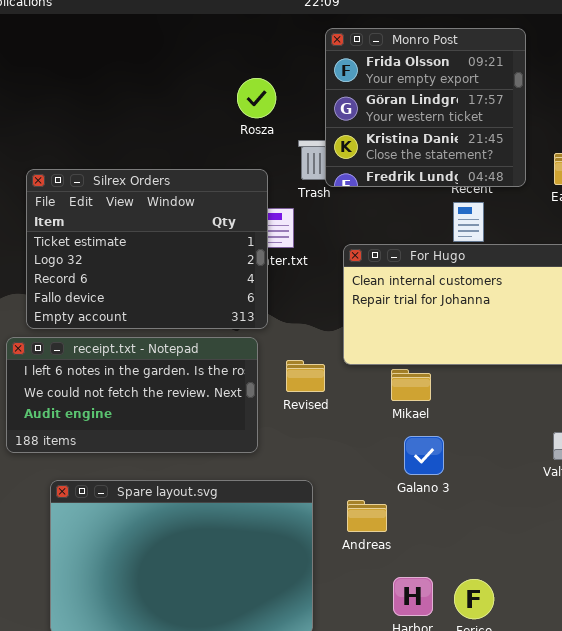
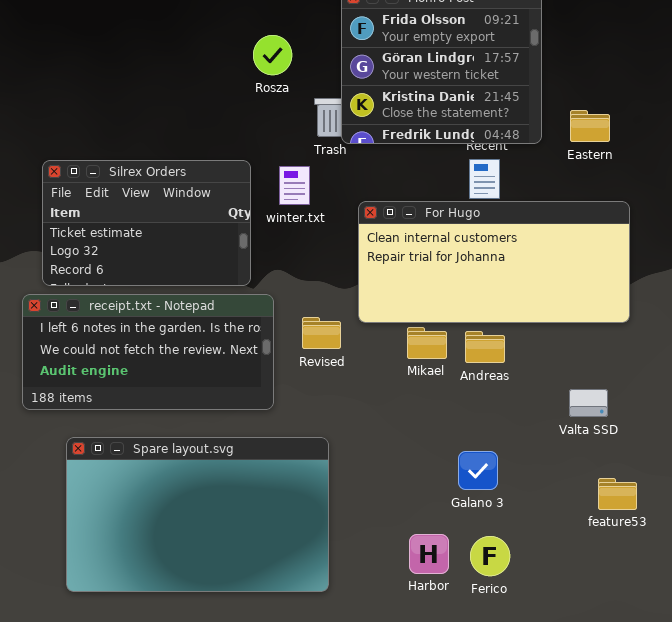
Silrex Orders: [26,169,268,329] -> [42,160,251,286], resized
Galano 3: [404,436,444,475] -> [458,451,498,490], moved
Andreas: [347,500,387,532] -> [465,331,505,363], moved

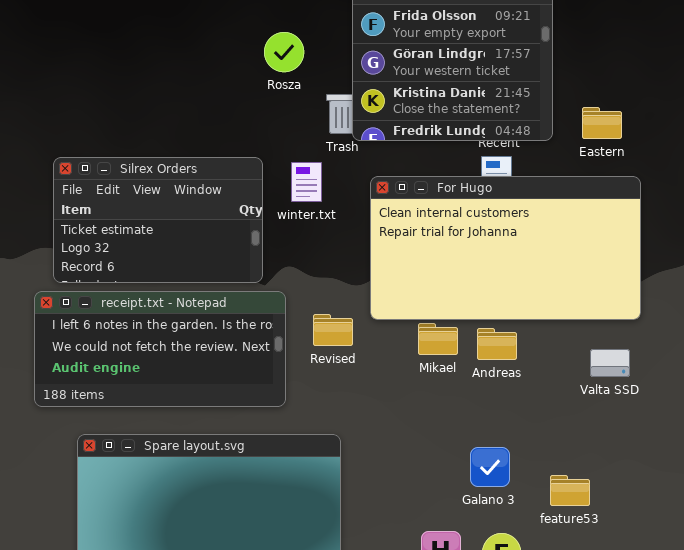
For Hugo: [358,201,630,323] -> [370,176,641,320], resized
Valta SSD: [569,389,608,417] -> [590,349,630,377], moved
feature53: [598,478,637,510] -> [550,475,590,506], moved

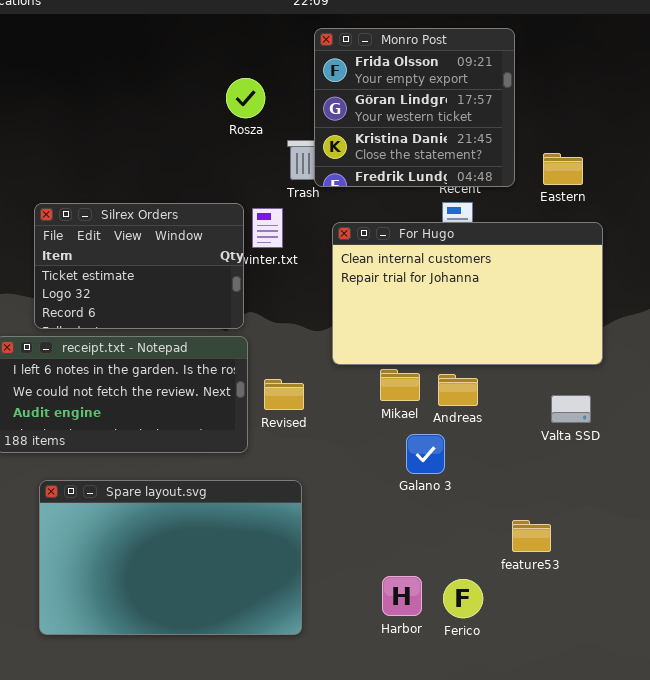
Silrex Orders: [53,157,263,283] -> [34,203,244,329], moved
Revised: [313,314,353,346] -> [264,379,304,410], moved
Galano 3: [470,447,510,487] -> [406,434,445,474], moved

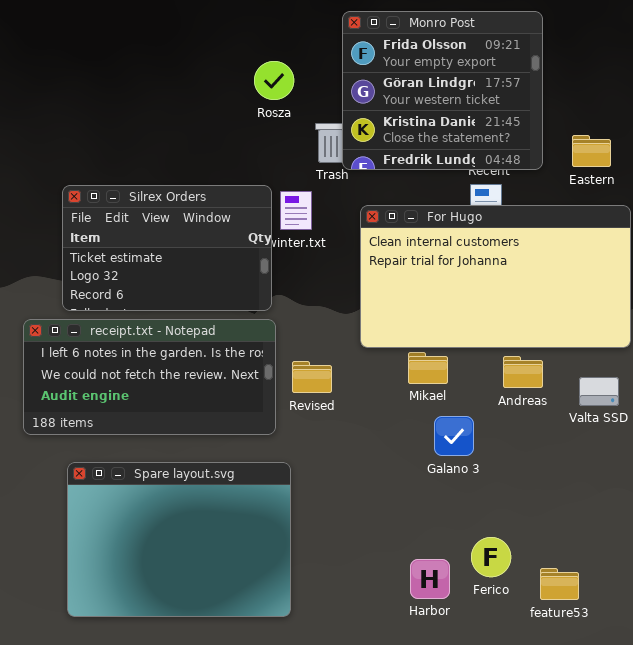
Andreas: [438,374,478,406] -> [503,356,543,388], moved
Spare layout.svg: [39,480,302,635] -> [67,462,291,617], resized
feature53: [512,520,551,552] -> [540,568,579,600], moved
Ferico: [443,579,483,618] -> [471,537,511,577], moved

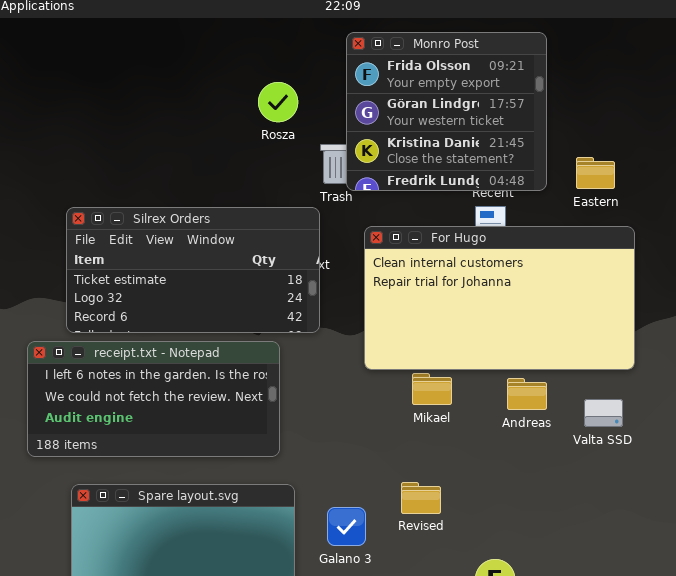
Silrex Orders: [62,185,272,311] -> [66,207,320,333], resized
Revised: [292,361,332,393] -> [401,482,441,514], moved
Galano 3: [434,416,474,456] -> [327,507,366,546], moved

